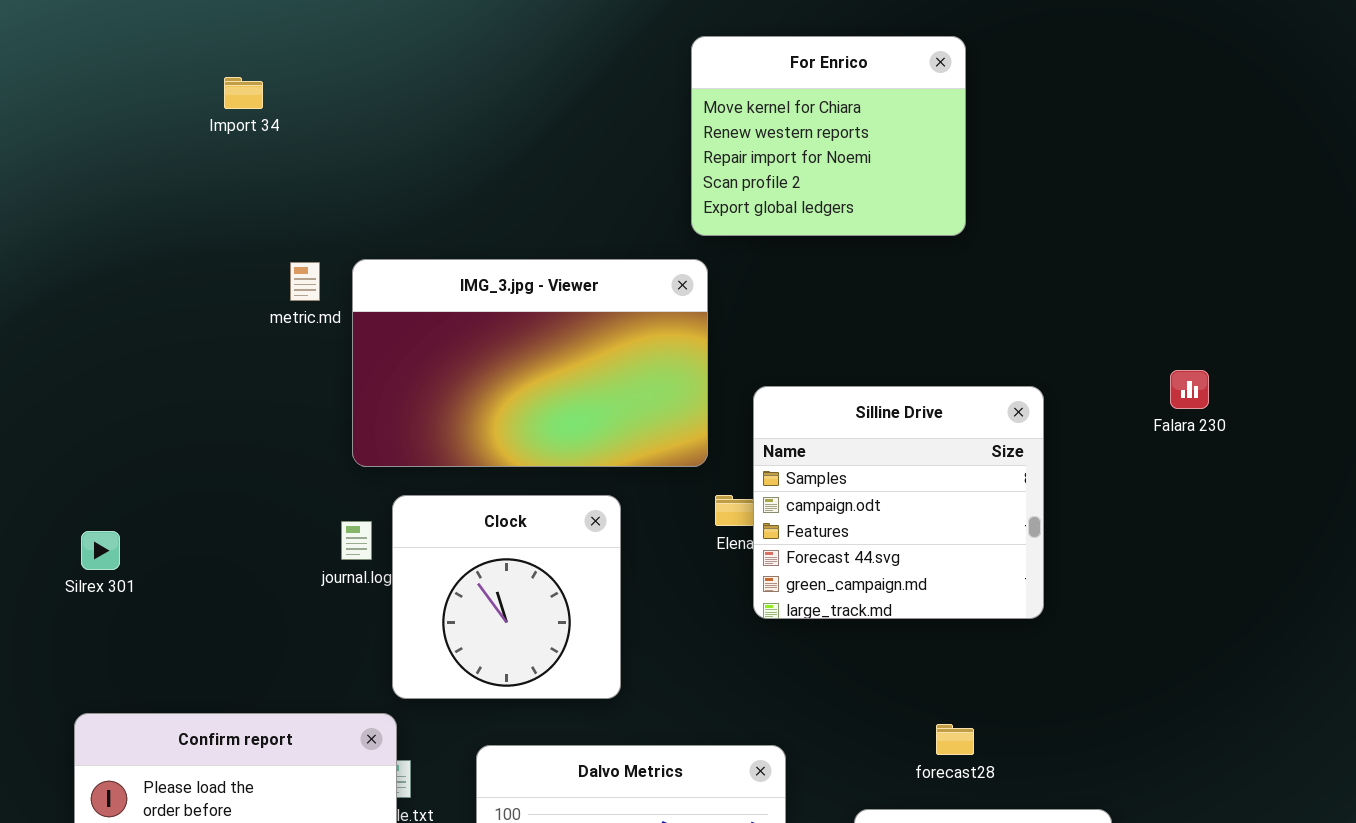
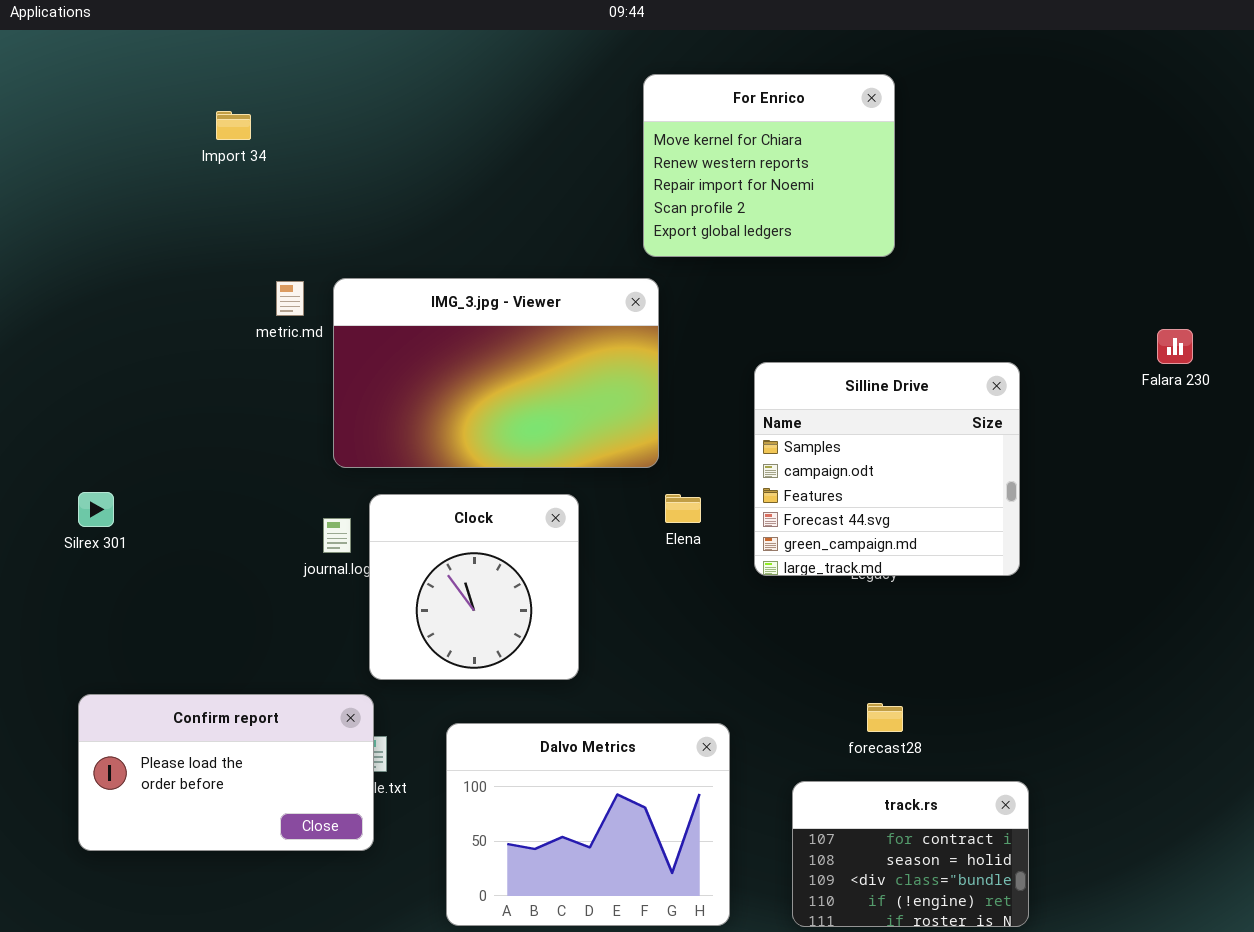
Falara 230: [1170,370,1209,409] -> [1157,329,1193,364], moved
Silline Drive: [753,386,1044,619] -> [754,362,1020,576], moved
Silrex 301: [81,531,120,570] -> [78,492,114,527], moved

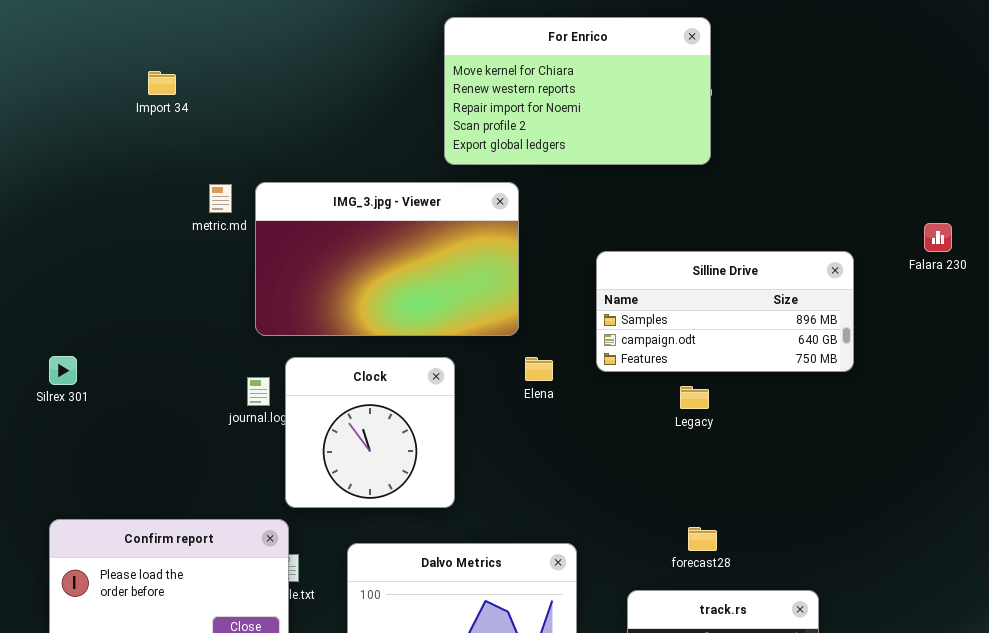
For Enrico: [643,74,895,257] -> [444,17,711,165], resized
Import 34: [216,111,251,140] -> [148,71,176,95], moved
Silline Drive: [754,362,1020,576] -> [596,251,854,372], resized

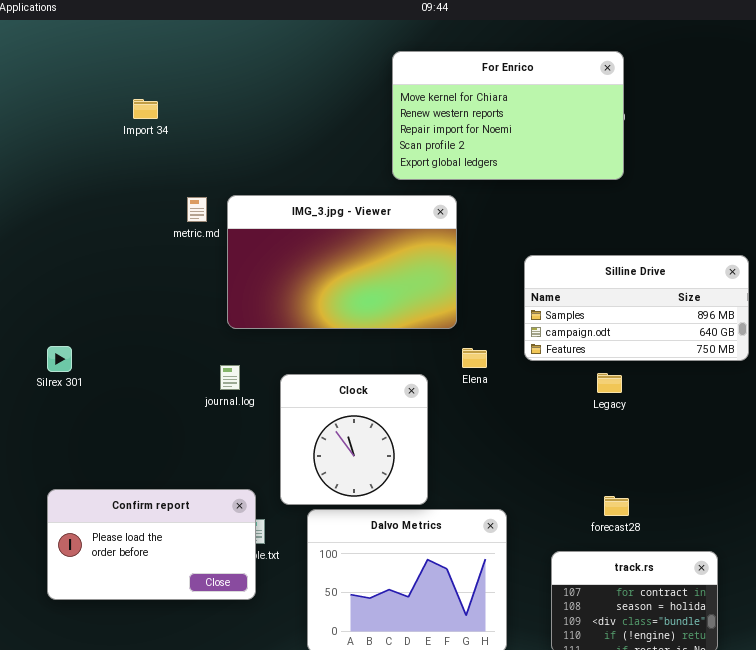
Clock: [285,357,455,508] -> [280,374,428,505], moved

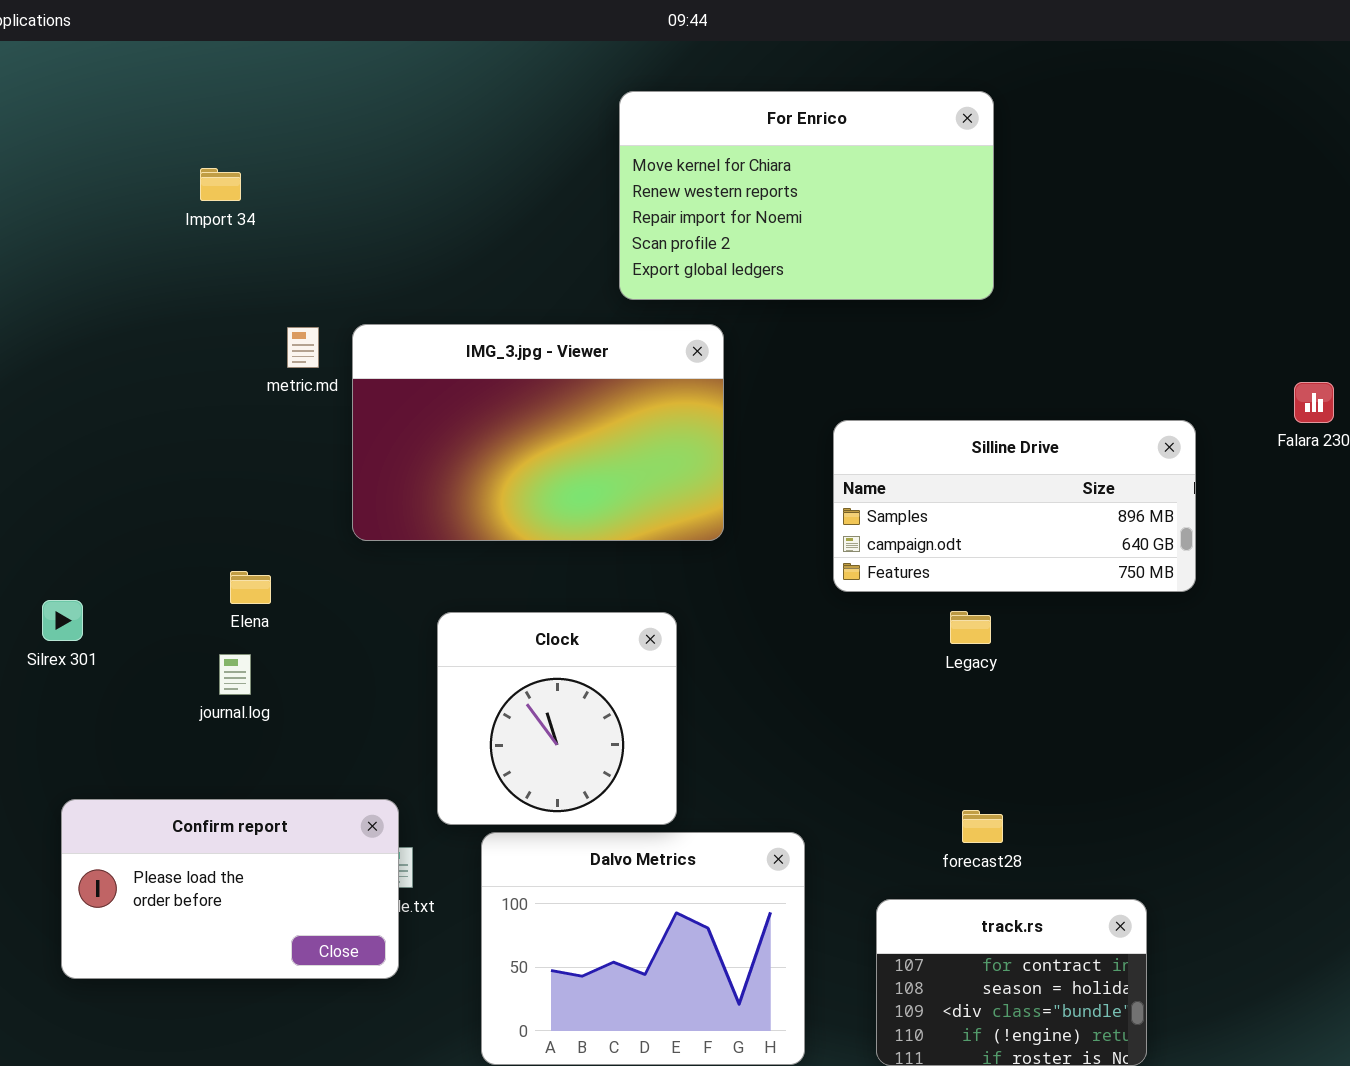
Silrex 301: [47,346,72,372] -> [42,600,83,641], moved
Elena: [462,348,487,368] -> [230,571,271,604], moved
journal.log: [220,365,240,390] -> [219,654,251,695], moved

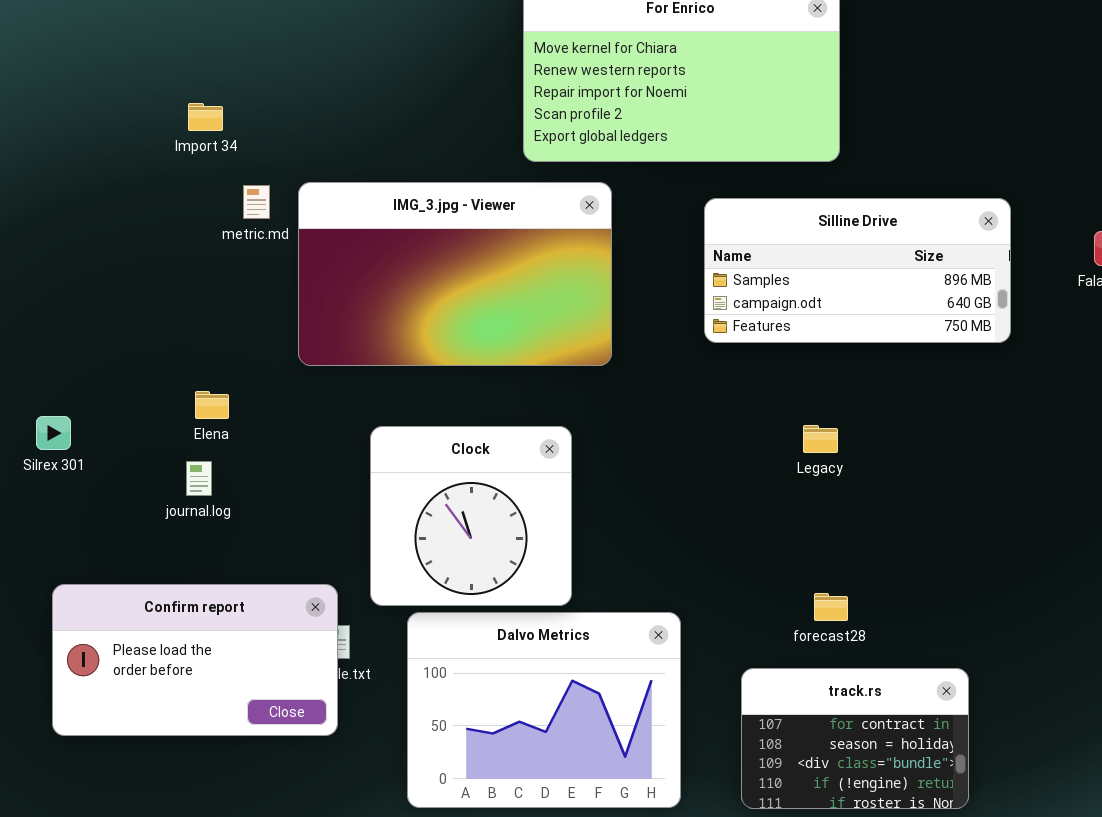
Import 34: [200,168,241,201] -> [188,103,223,131], moved
Silline Drive: [833,420,1196,592] -> [704,198,1011,343], moved

